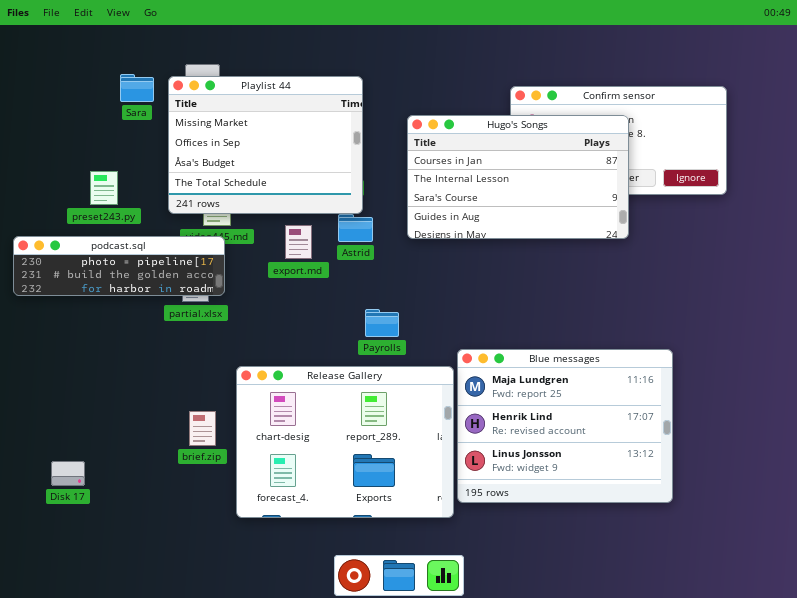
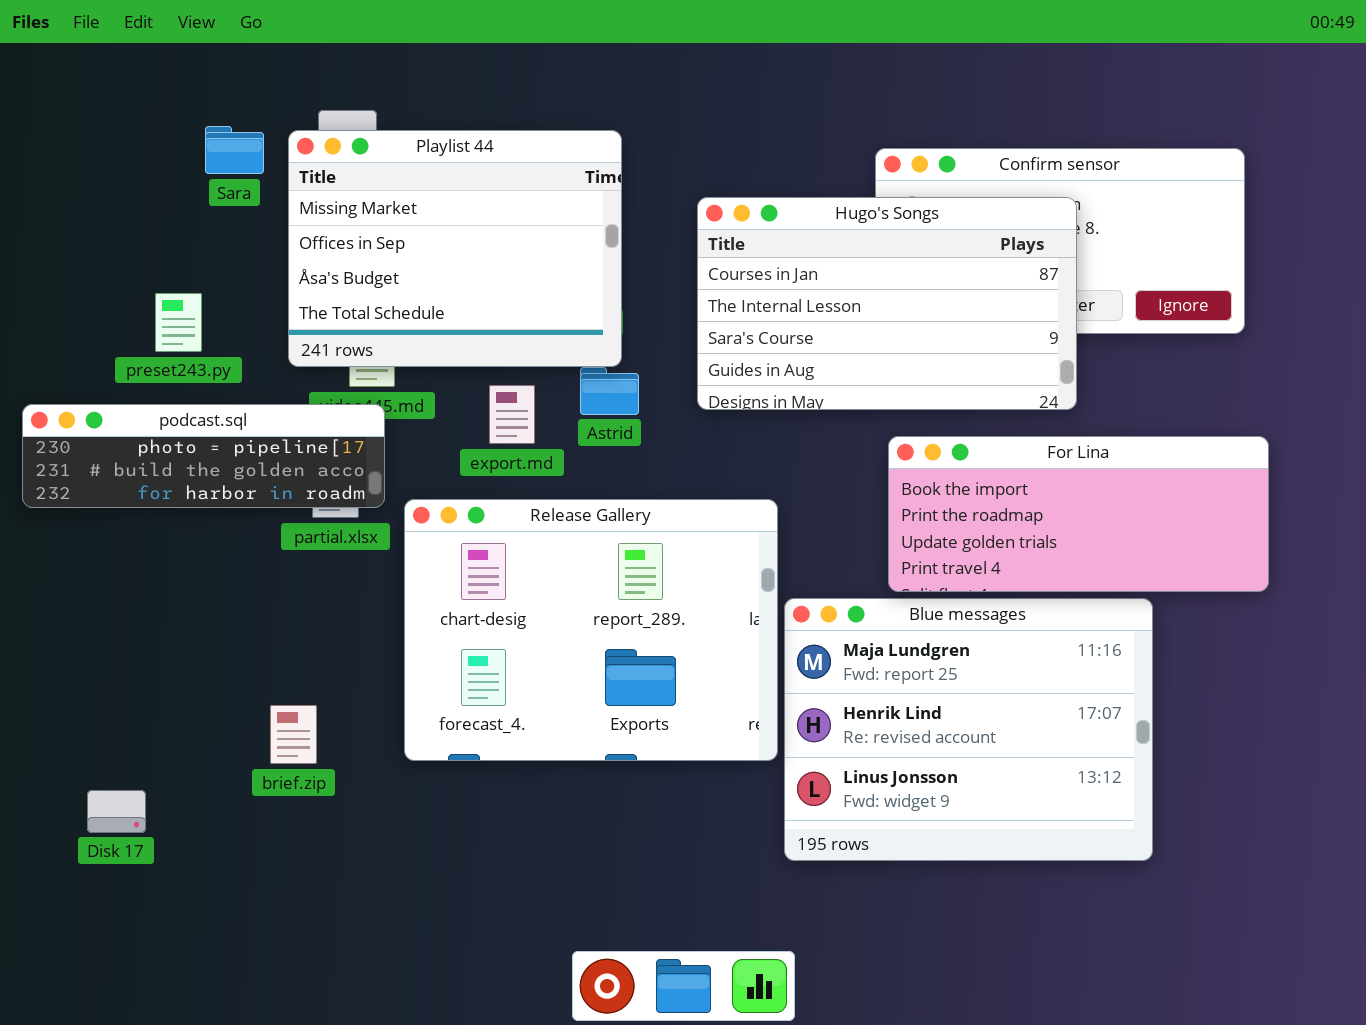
For Lina: none -> [888,436,1269,592], opened
Release Gallery: [236,366,454,518] -> [404,499,778,761], moved
brief.zip: [189,411,216,446] -> [270,705,317,764], moved

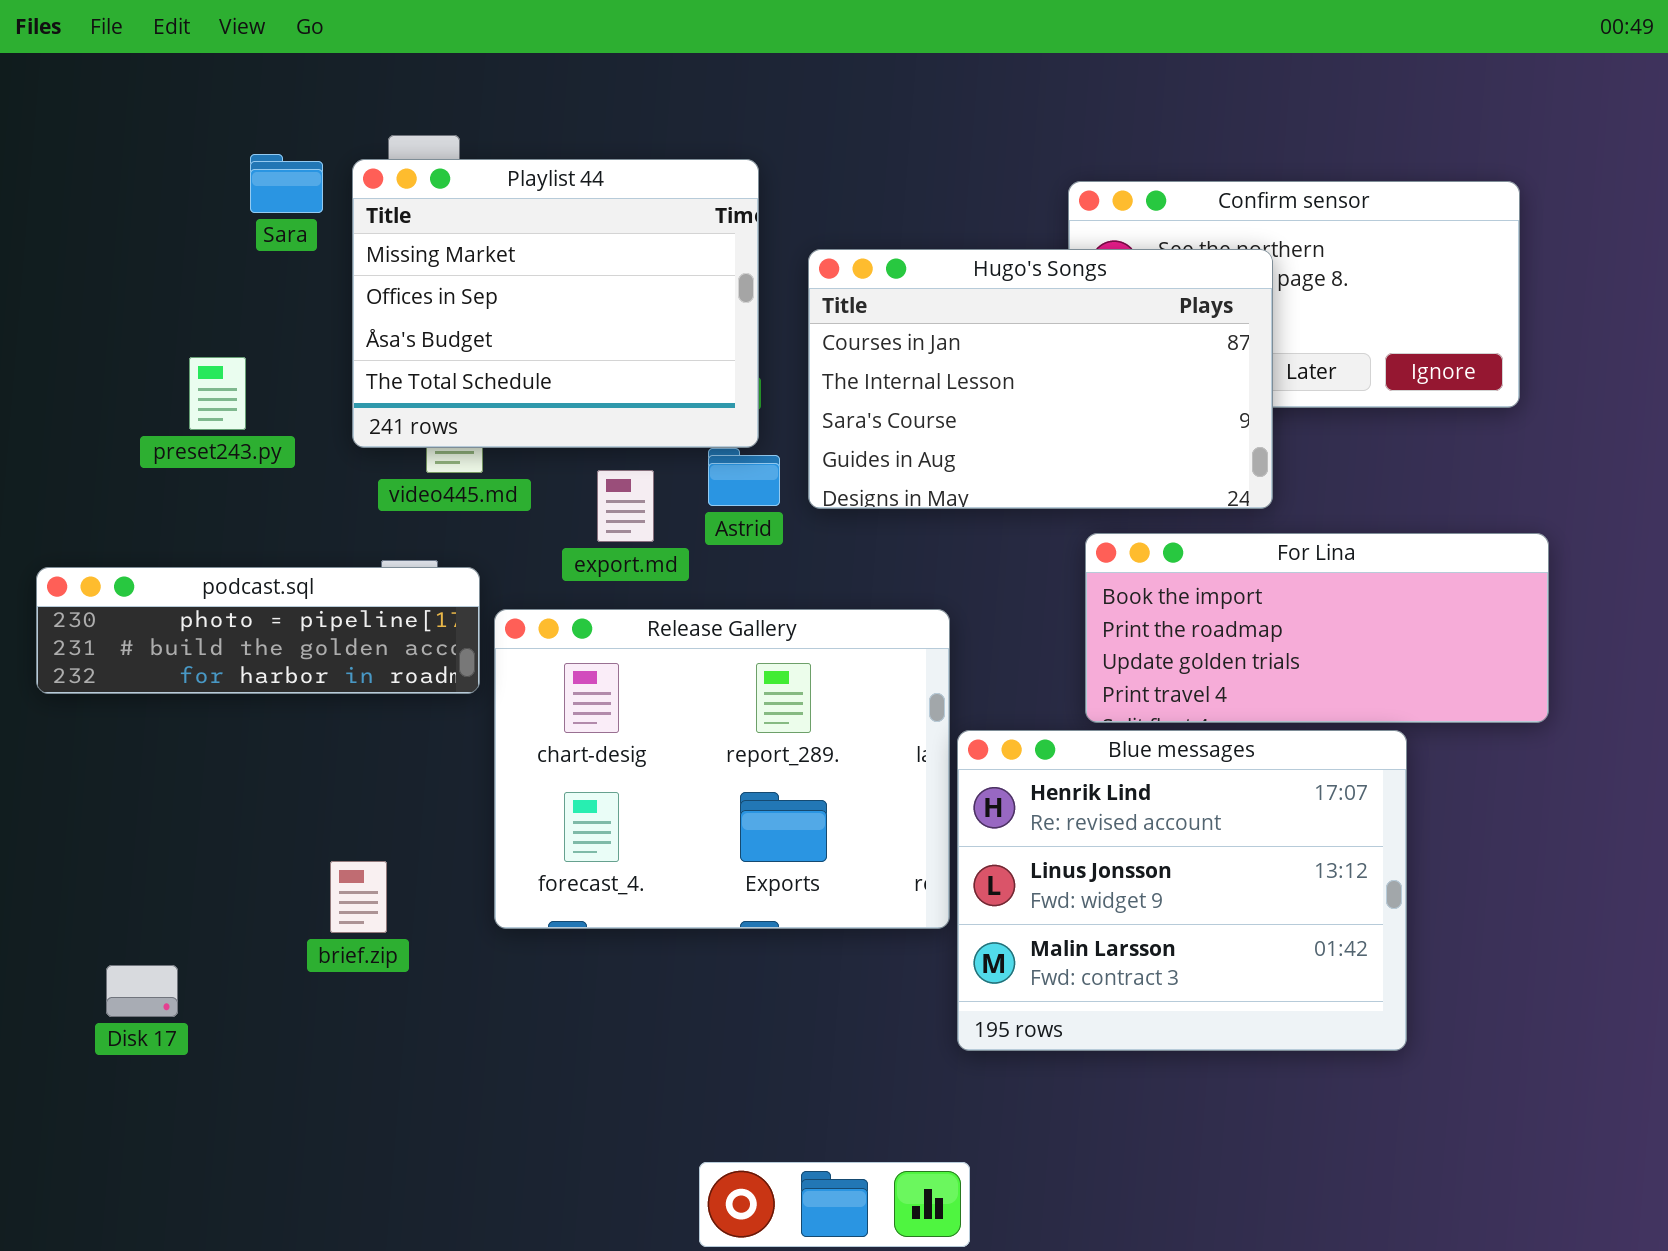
Hugo's Songs: [697,197,1077,410] -> [808,249,1273,509], moved
podcast.sql: [22,404,385,508] -> [36,567,480,694], moved
Blue messages: [784,598,1153,861] -> [957,730,1407,1051], scrolled down 1 row

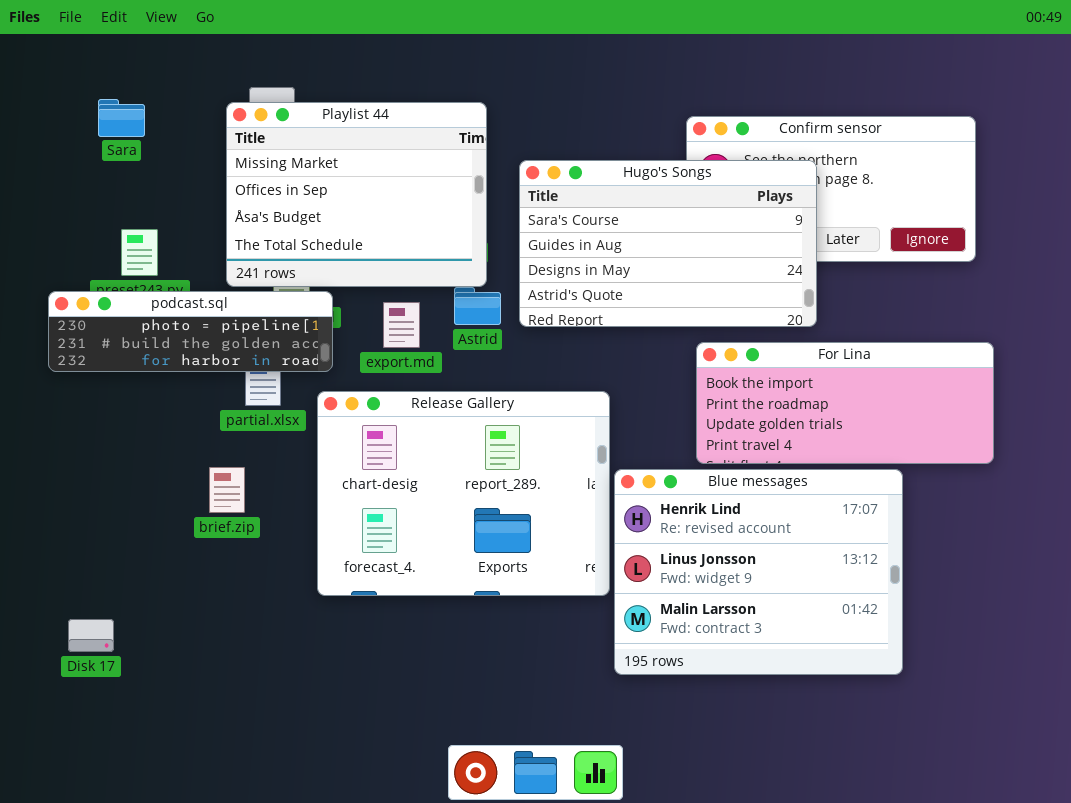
Sara: [250,154,323,213] -> [98,99,145,137], moved
Hugo's Songs: [808,249,1273,509] -> [519,160,817,327], scrolled down 2 rows
podcast.sql: [36,567,480,694] -> [48,291,333,372], moved
brief.zip: [330,861,387,933] -> [209,467,245,513], moved

